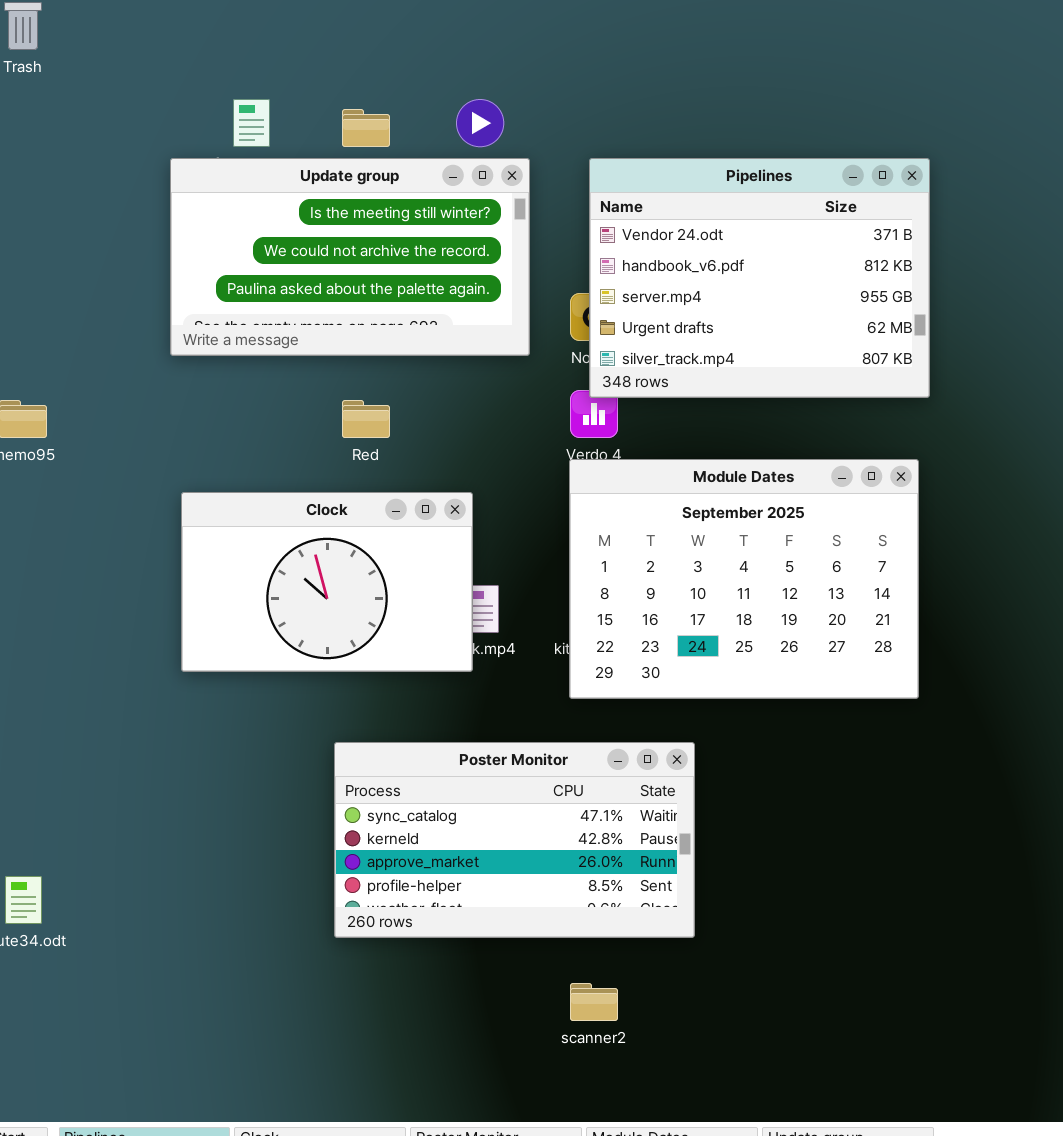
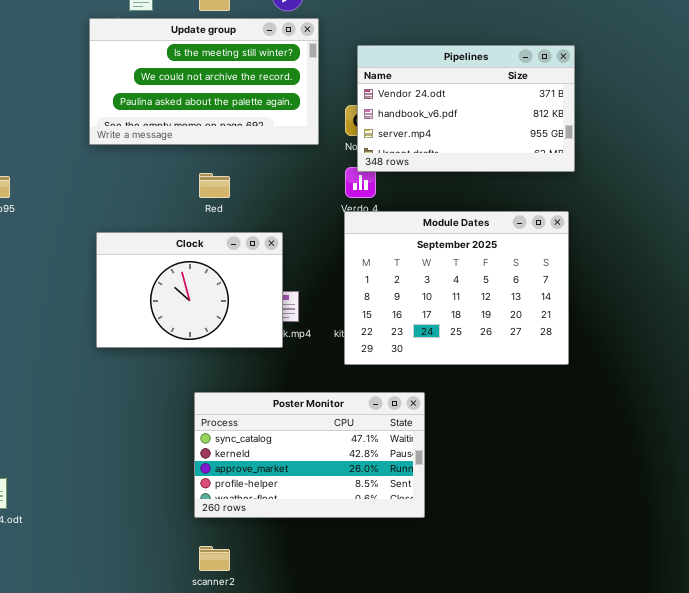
Pipelines: [589,158,930,398] -> [357,45,575,172], resized
scanner2: [570,983,618,1021] -> [199,546,230,571], moved

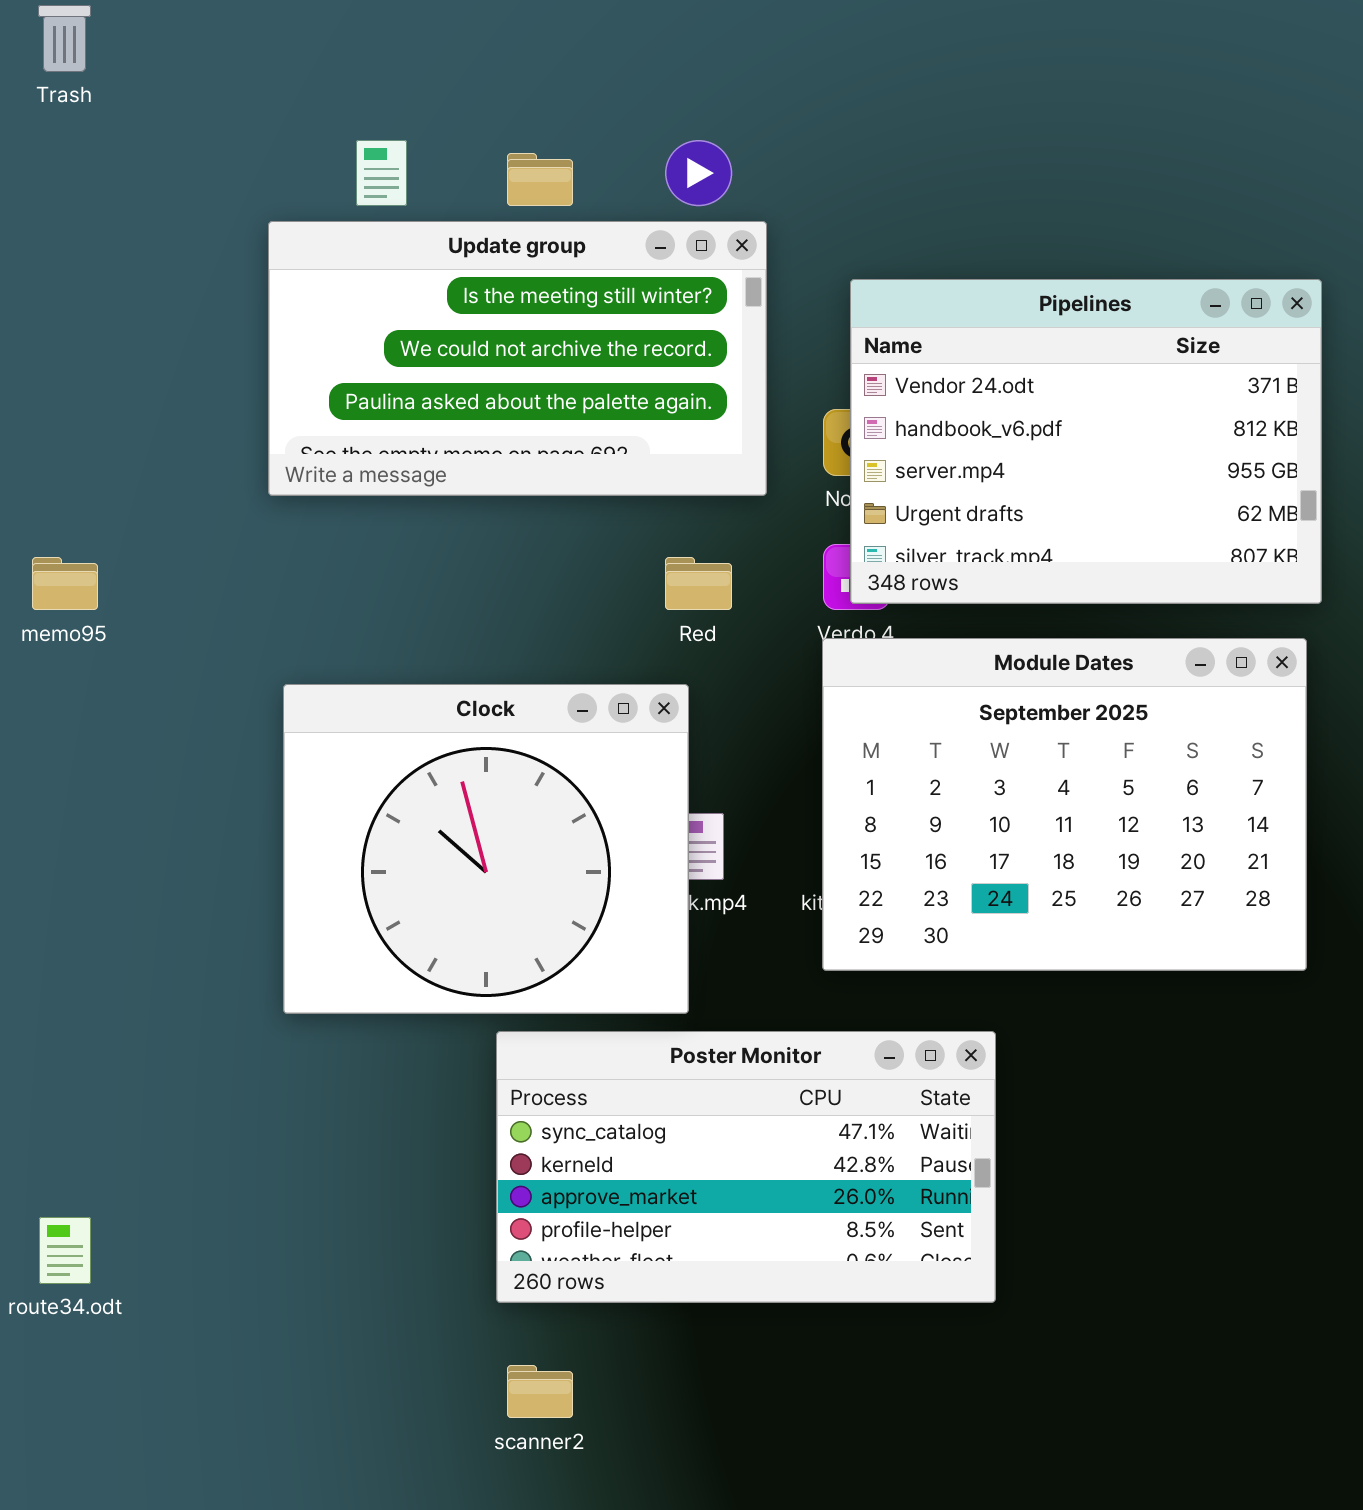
Pipelines: [357,45,575,172] -> [850,279,1322,604], resized
Red: [199,173,230,198] -> [665,557,732,610], moved
Clock: [96,232,283,348] -> [283,684,689,1014], resized

